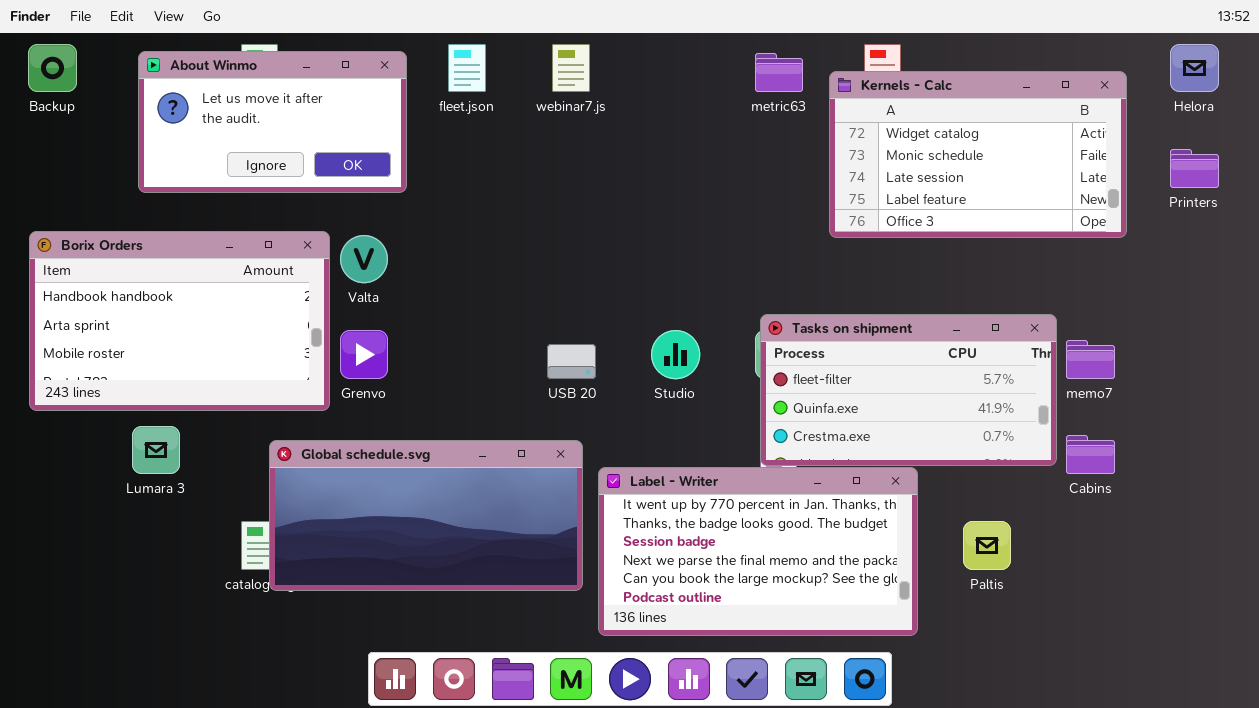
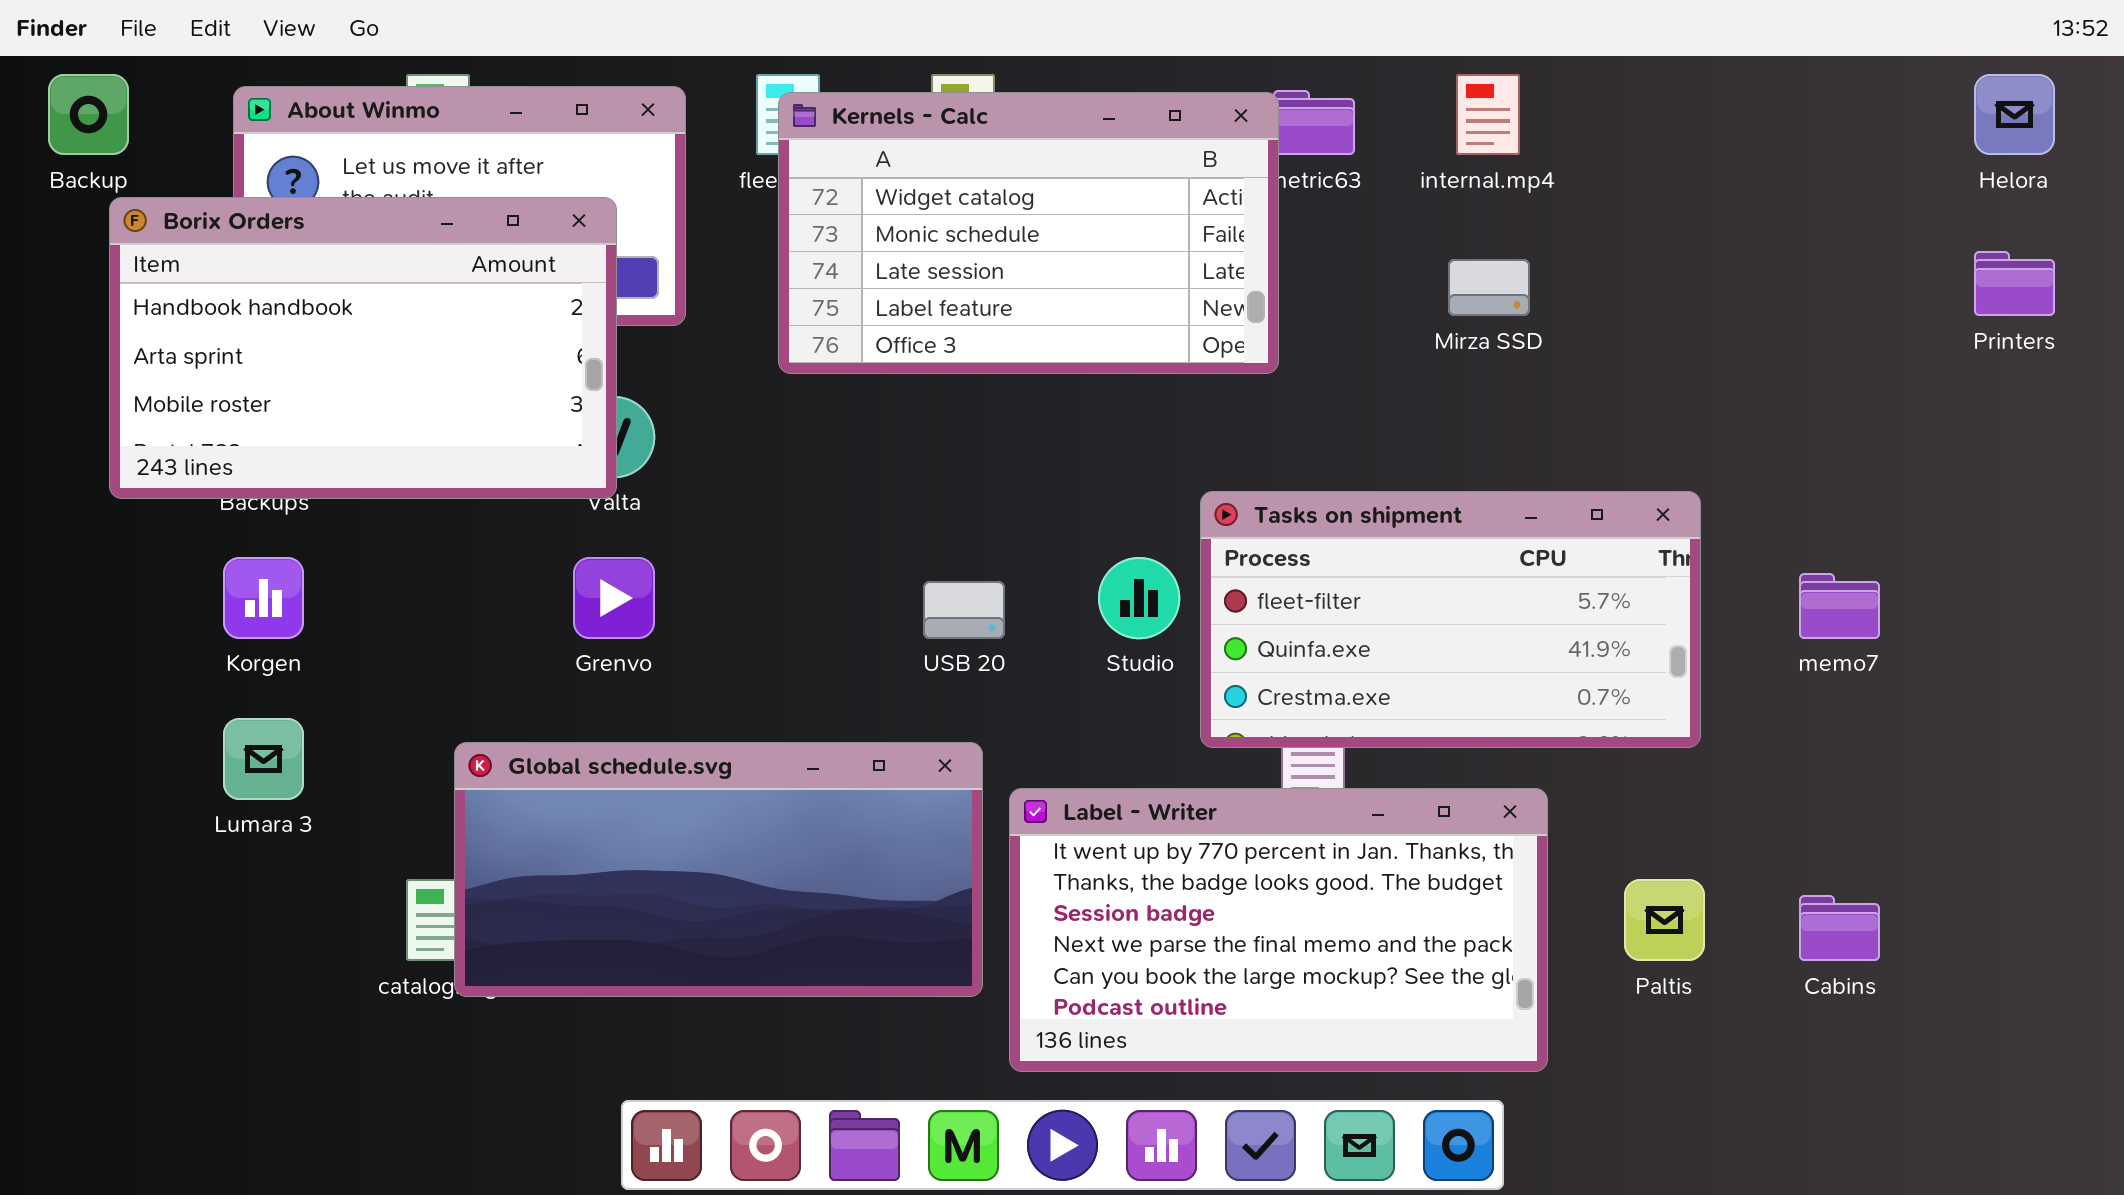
Kernels - Calc: [829,71,1127,238] -> [778,92,1279,374], moved
Borix Orders: [29,231,330,411] -> [109,197,617,499], moved
Tasks on shipment: [760,314,1057,466] -> [1200,491,1701,748], moved
Cabins: [1066,435,1115,474] -> [1799,895,1880,961], moved

